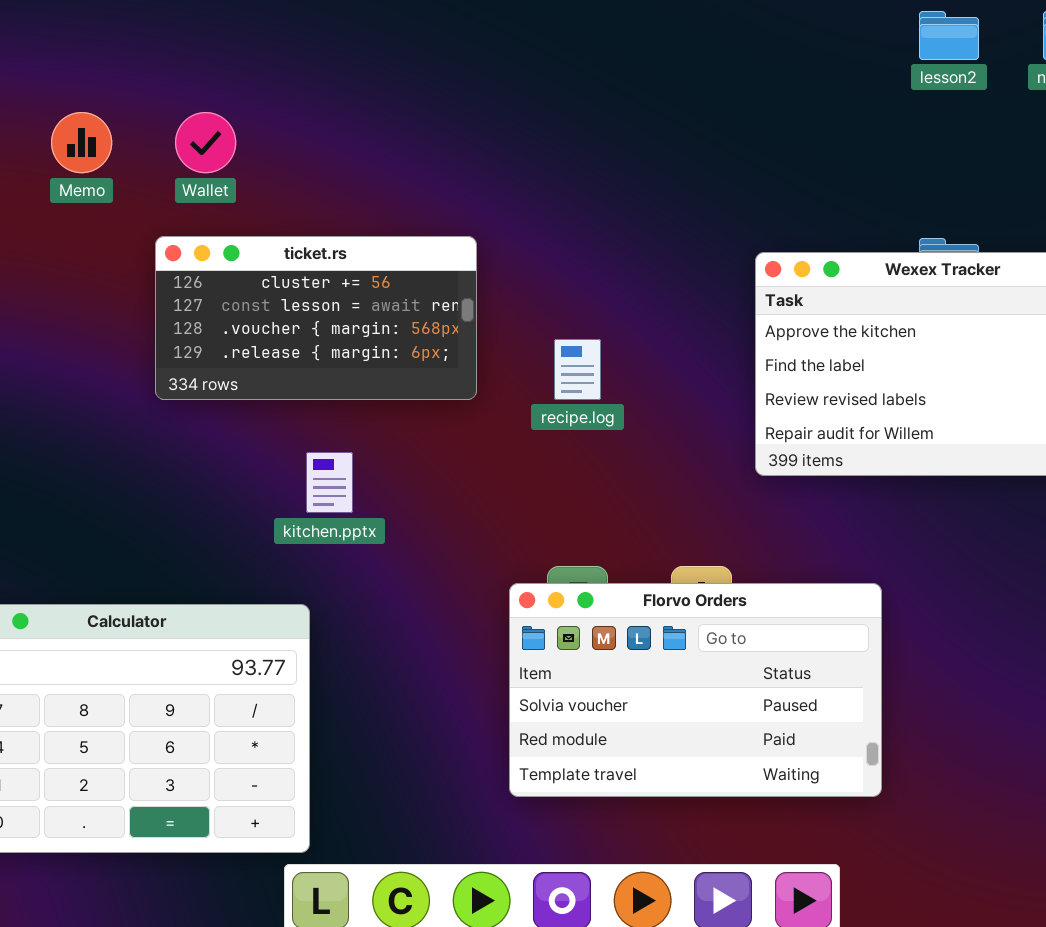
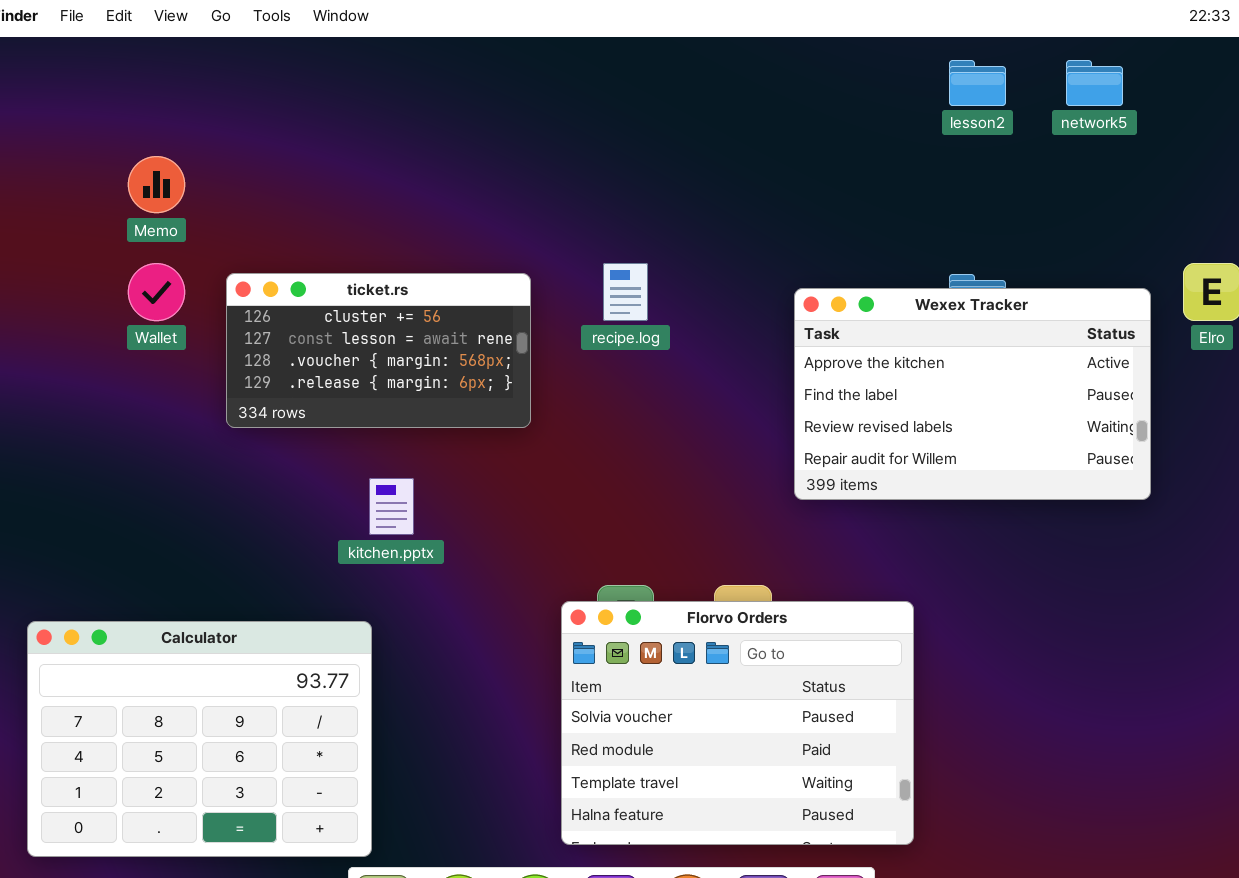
Wallet: [175,112,236,173] -> [128,263,185,321], moved
recipe.log: [554,339,601,400] -> [603,263,648,321], moved
Florvo Orders: [509,583,882,797] -> [561,601,914,845], resized

